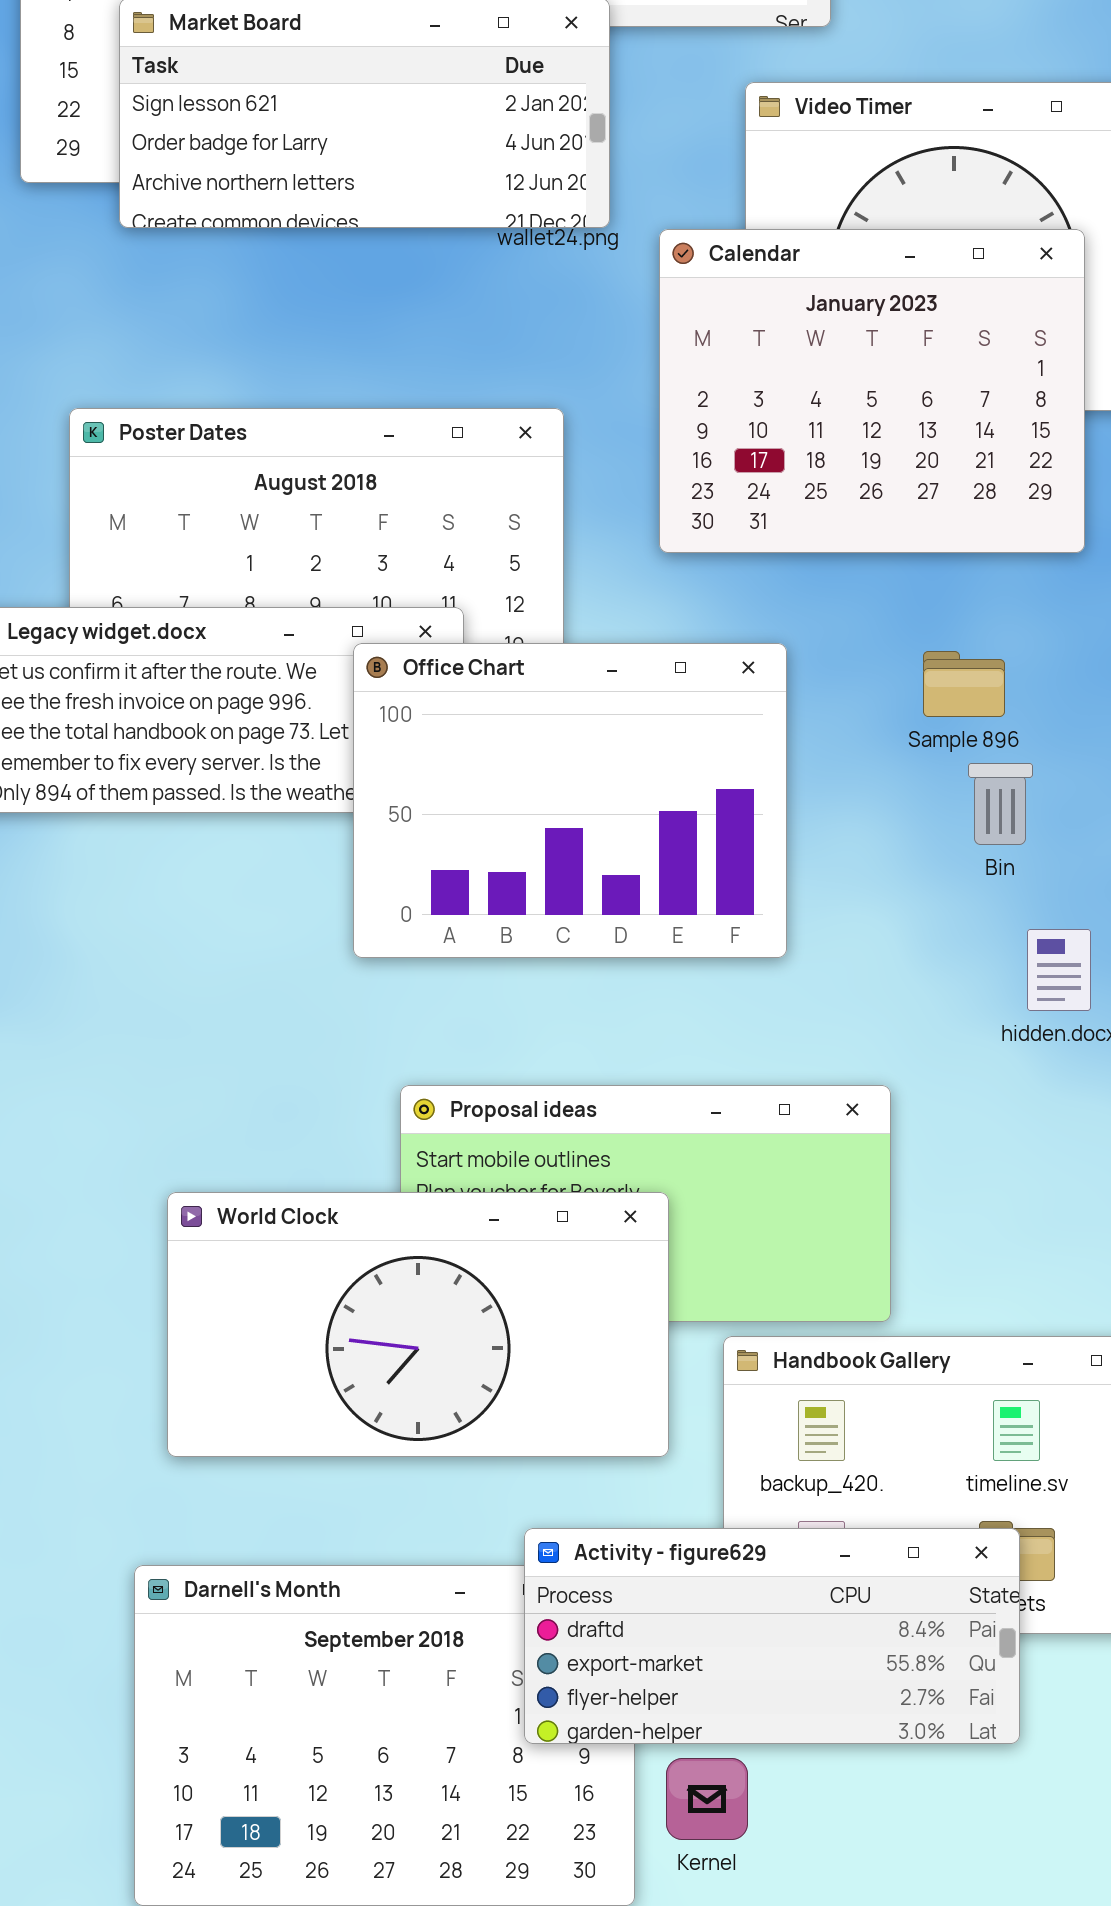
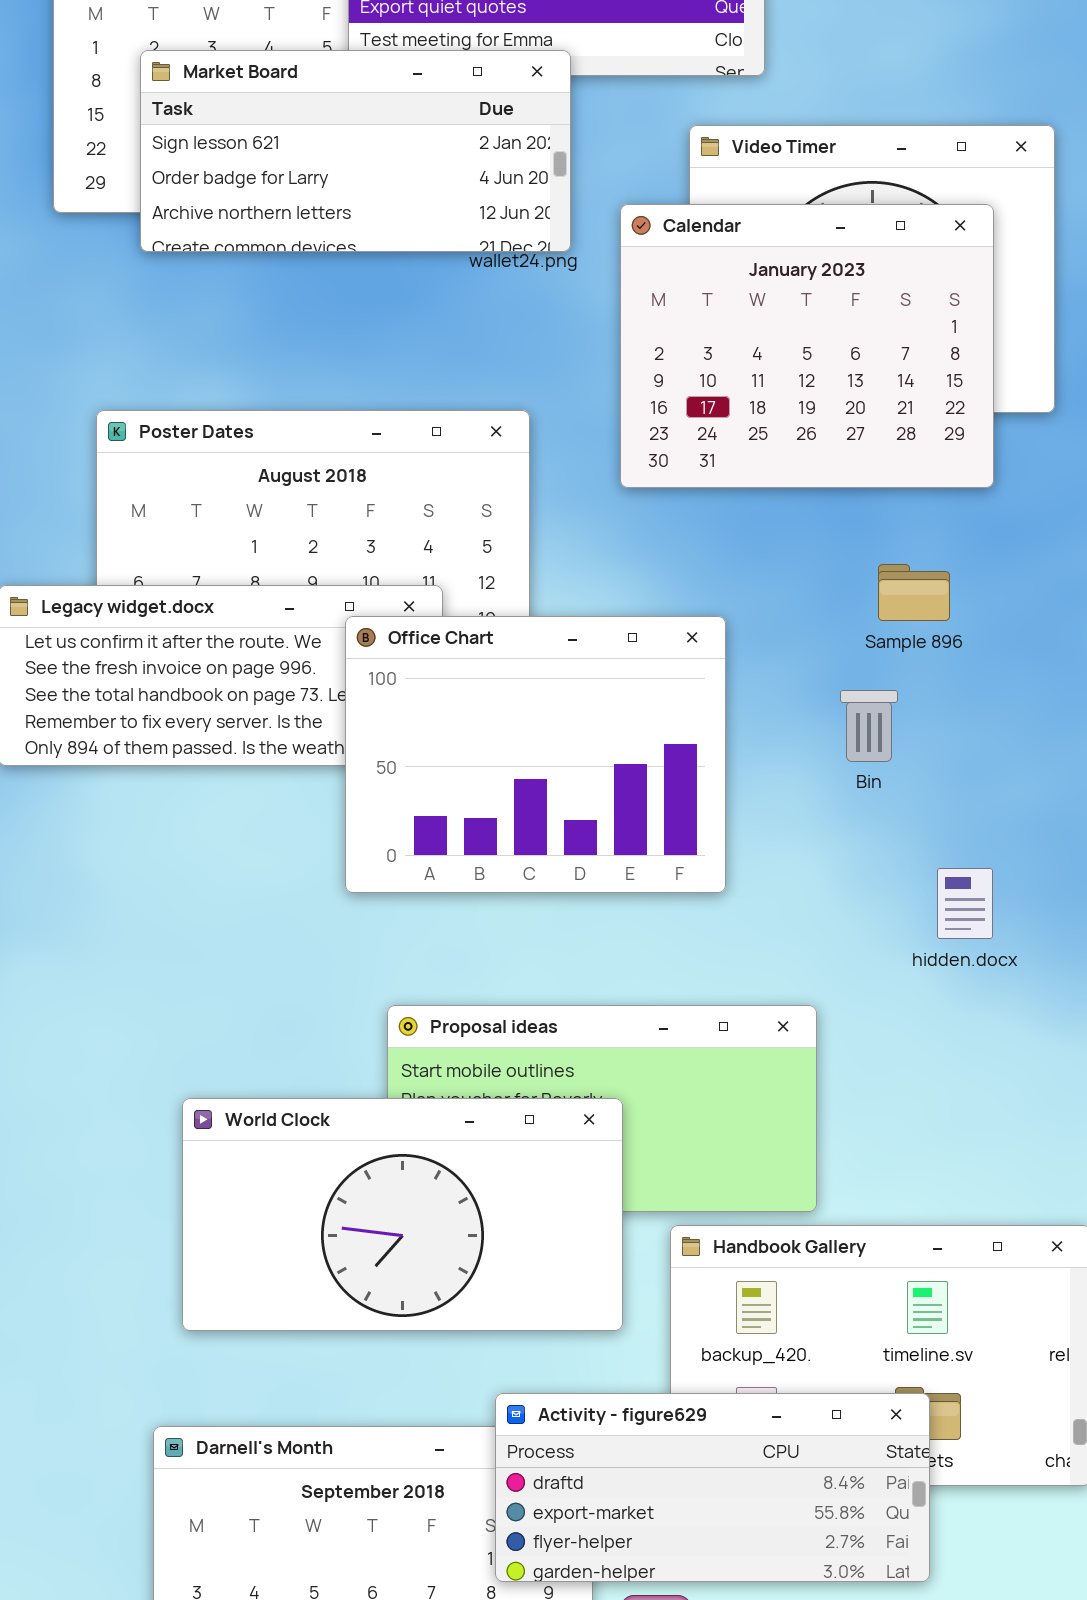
Calendar: [659,229,1085,553] -> [620,204,994,488], moved
Sample 896: [923,651,1005,717] -> [878,564,950,621], moved
Bin: [968,763,1033,845] -> [840,690,898,762], moved

